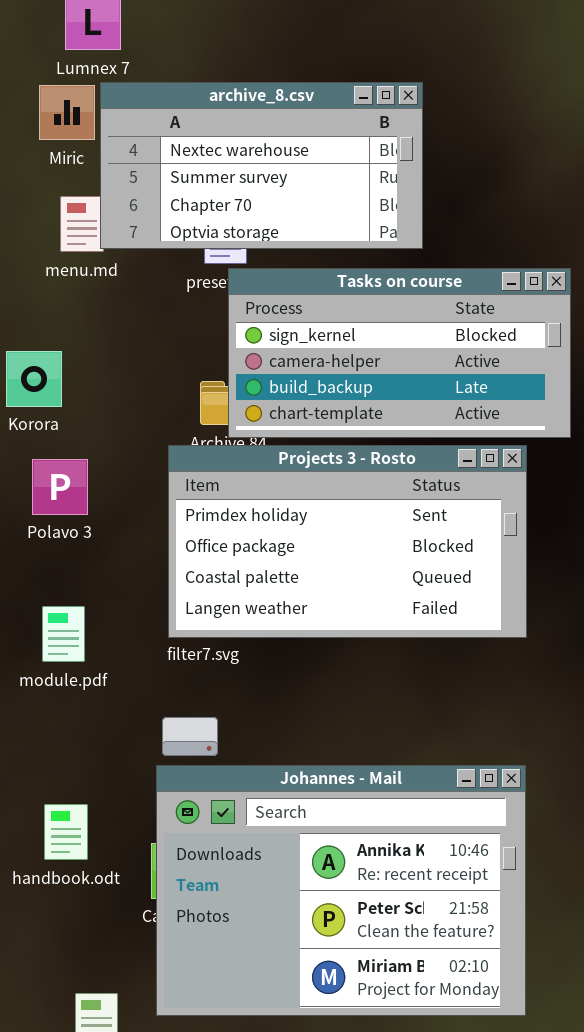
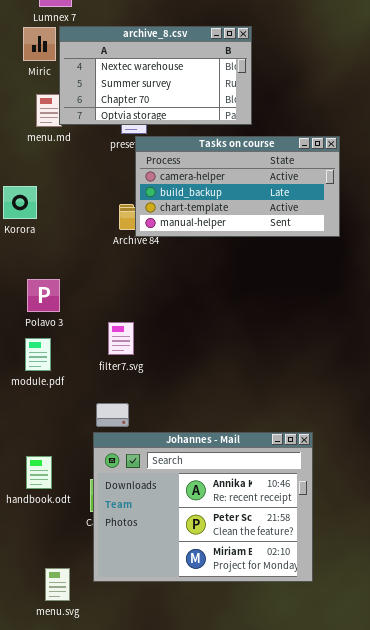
Tasks on course: [228,268,571,438] -> [135,136,340,237], scrolled down 1 row
Projects 3 - Rosto: [168,445,527,638] -> none, closed
Polavo 3: [32,459,88,515] -> [27,279,60,312], moved

